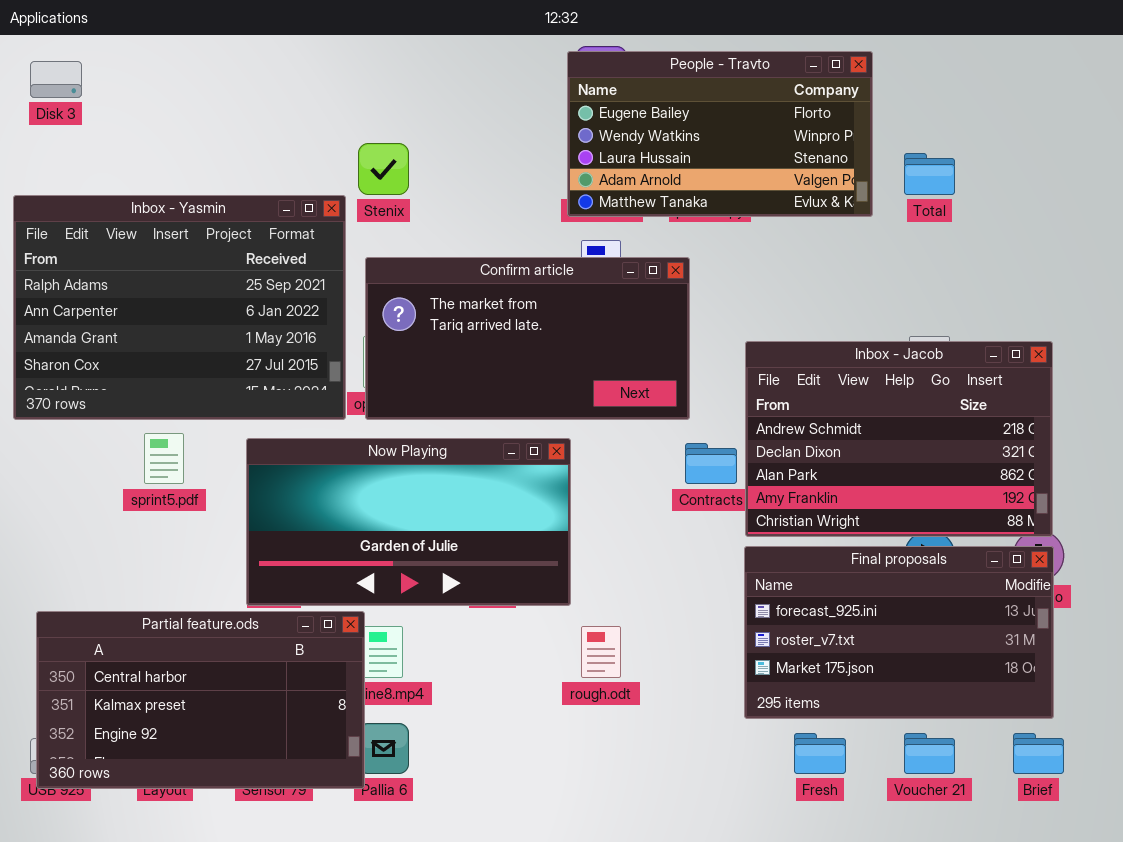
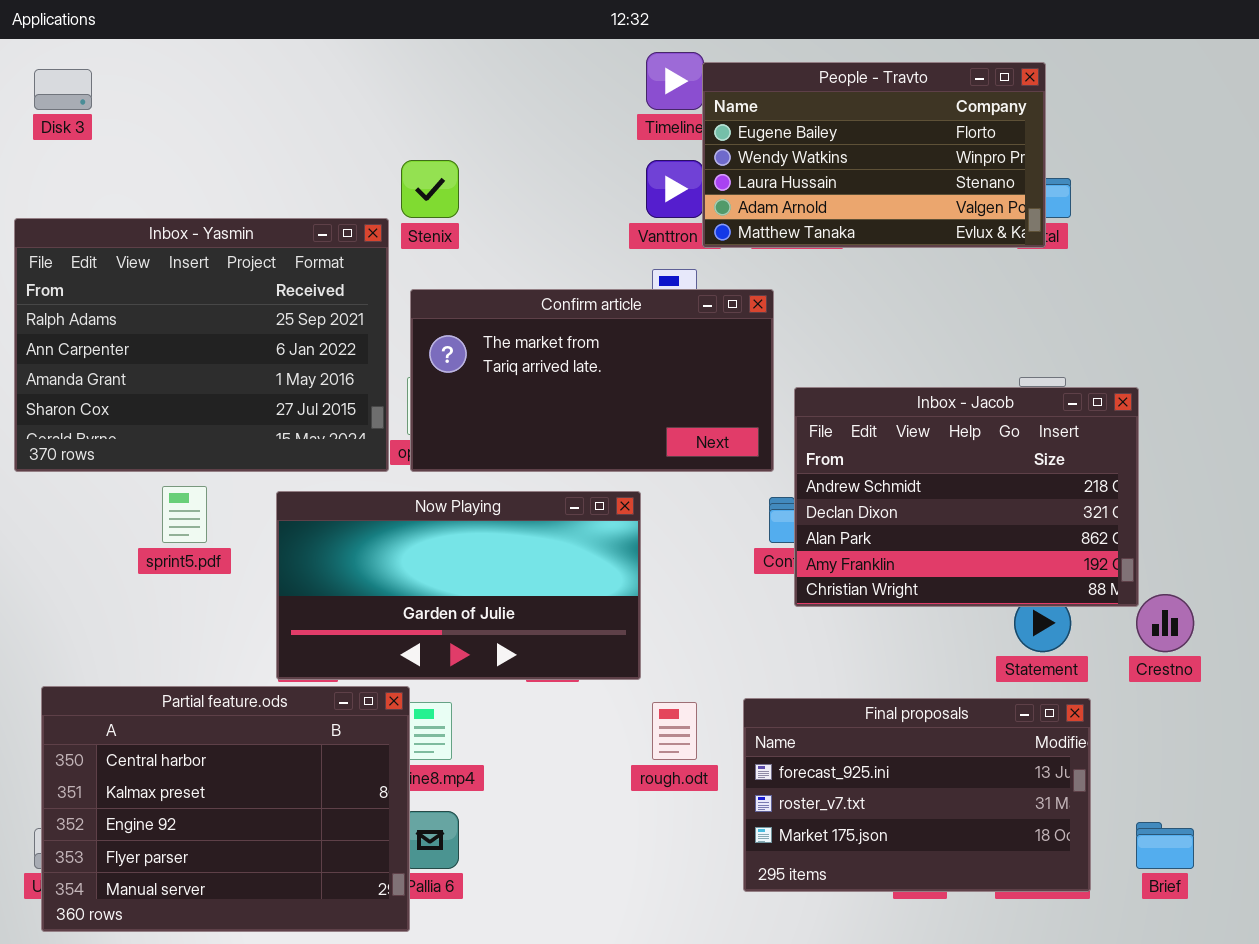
People - Travto: [567,51,873,217] -> [702,62,1046,248], moved
Inbox - Jacob: [745,341,1053,537] -> [794,387,1139,607], moved
Final proposals: [744,546,1054,719] -> [743,698,1091,892], moved
Partial feature.ods: [36,611,365,789] -> [41,686,410,932], resized

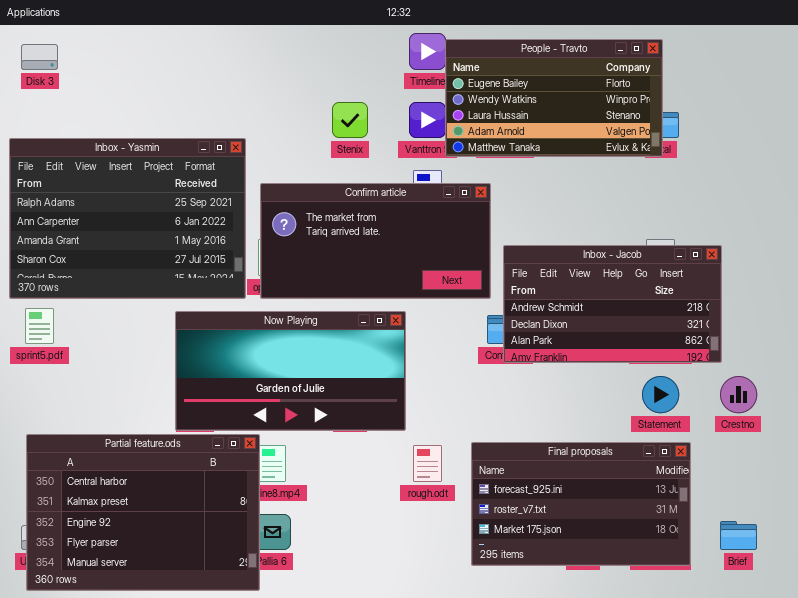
Stenix: [401,160,459,218] -> [332,102,368,138], moved
Inbox - Jacob: [794,387,1139,607] -> [503,245,722,363], resized
sprint5.pdf: [162,486,207,543] -> [25,308,54,344], moved

